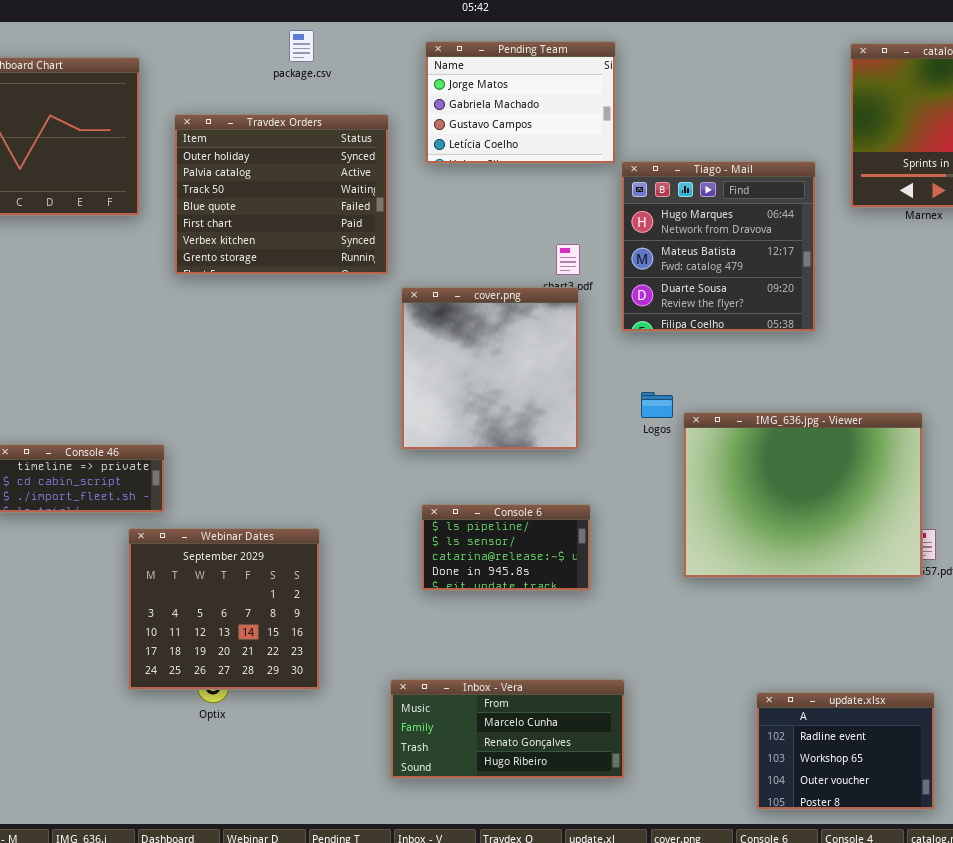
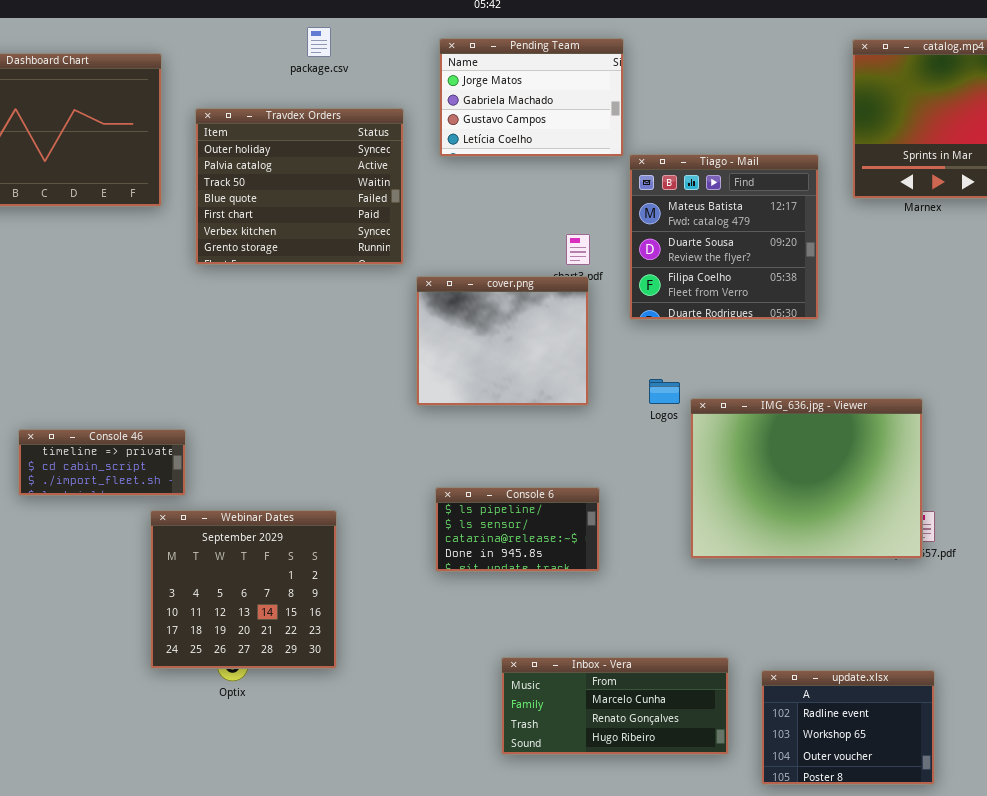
Tiago - Mail: [621,161,816,332] -> [629,154,819,320], scrolled down 1 row
cover.png: [401,287,579,450] -> [416,276,589,406], resized
Inbox - Vera: [390,679,625,779] -> [501,657,729,755], moved

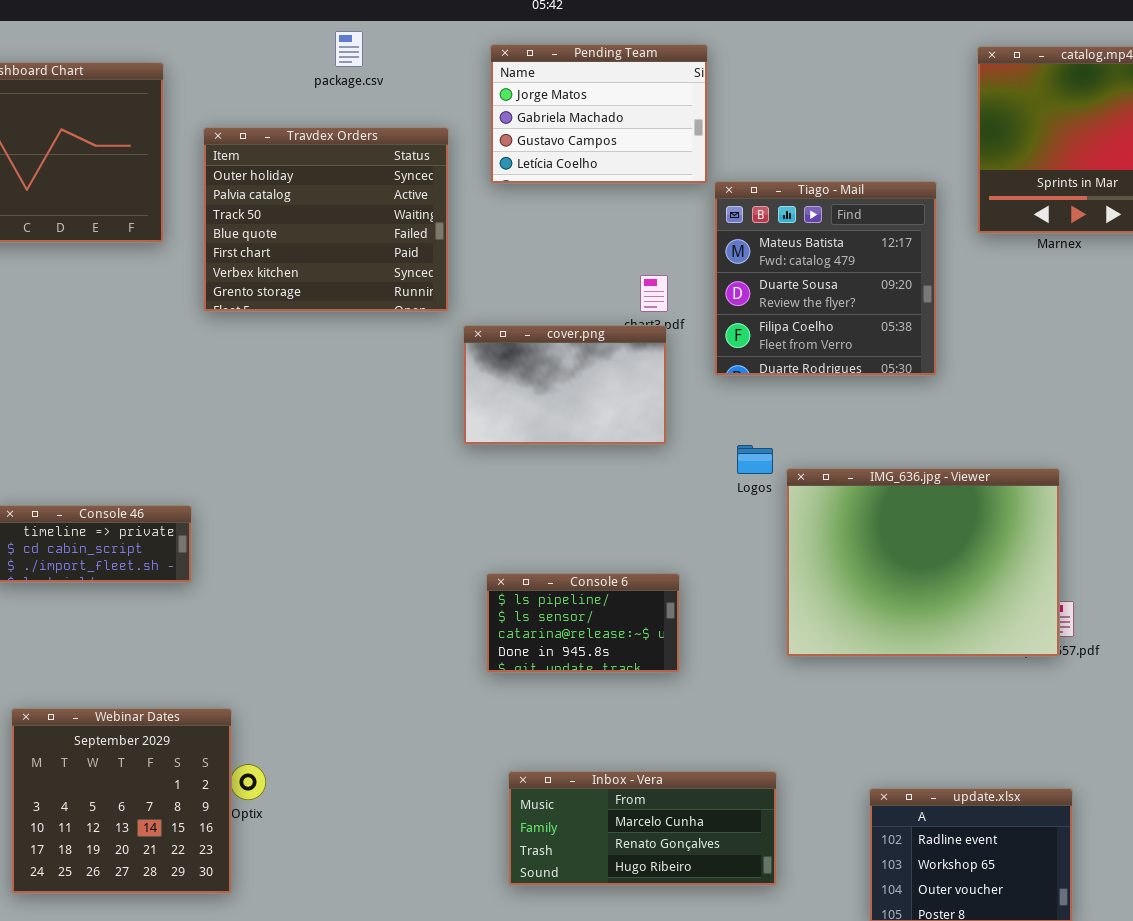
cover.png: [416,276,589,406] -> [463,325,667,445], resized
Webinar Dates: [150,510,337,669] -> [11,708,232,894], moved
Inbox - Vera: [501,657,729,755] -> [508,771,777,886], moved

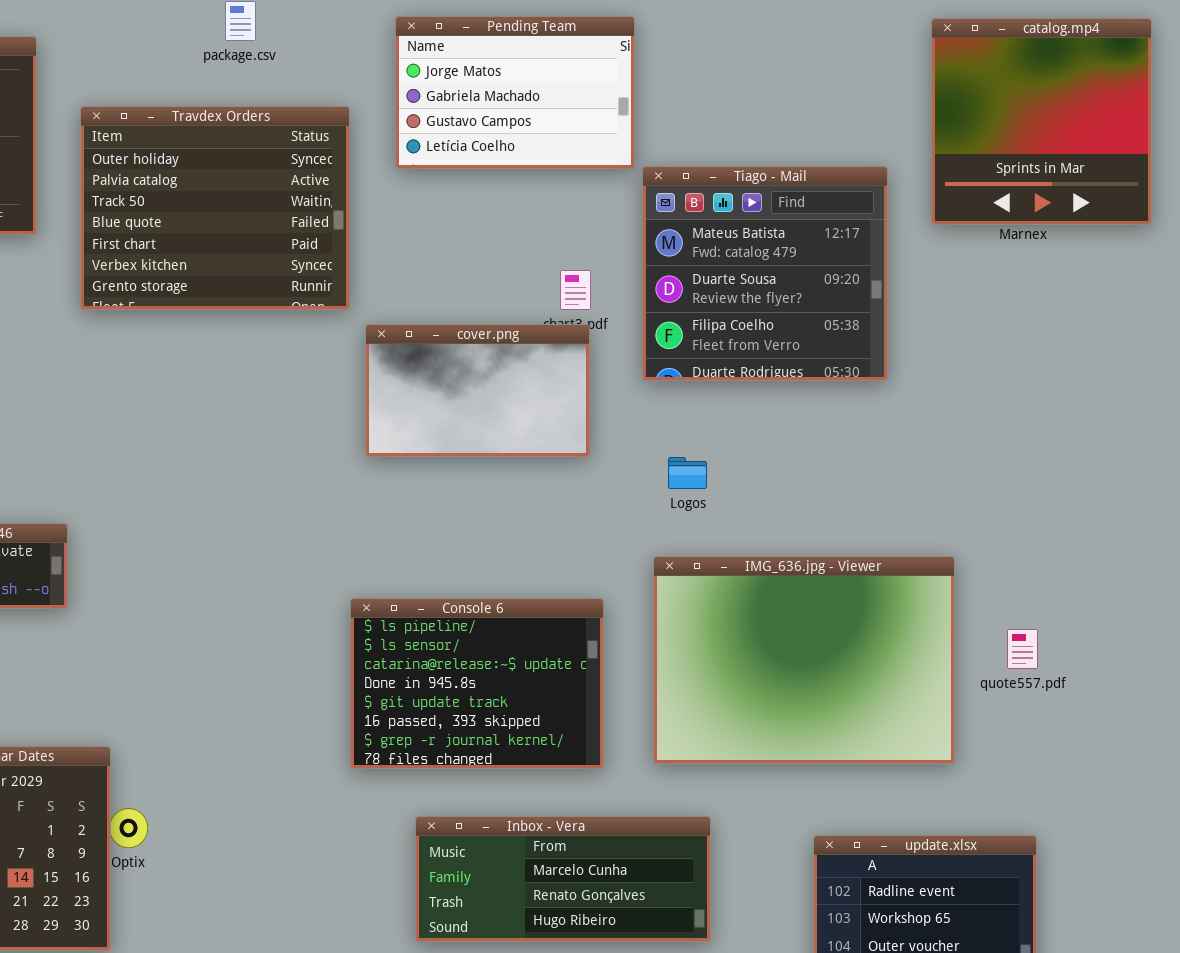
IMG_636.jpg - Viewer: [786,468,1060,657] -> [653,556,955,764], moved
Console 6: [486,573,680,673] -> [350,598,604,769], resized

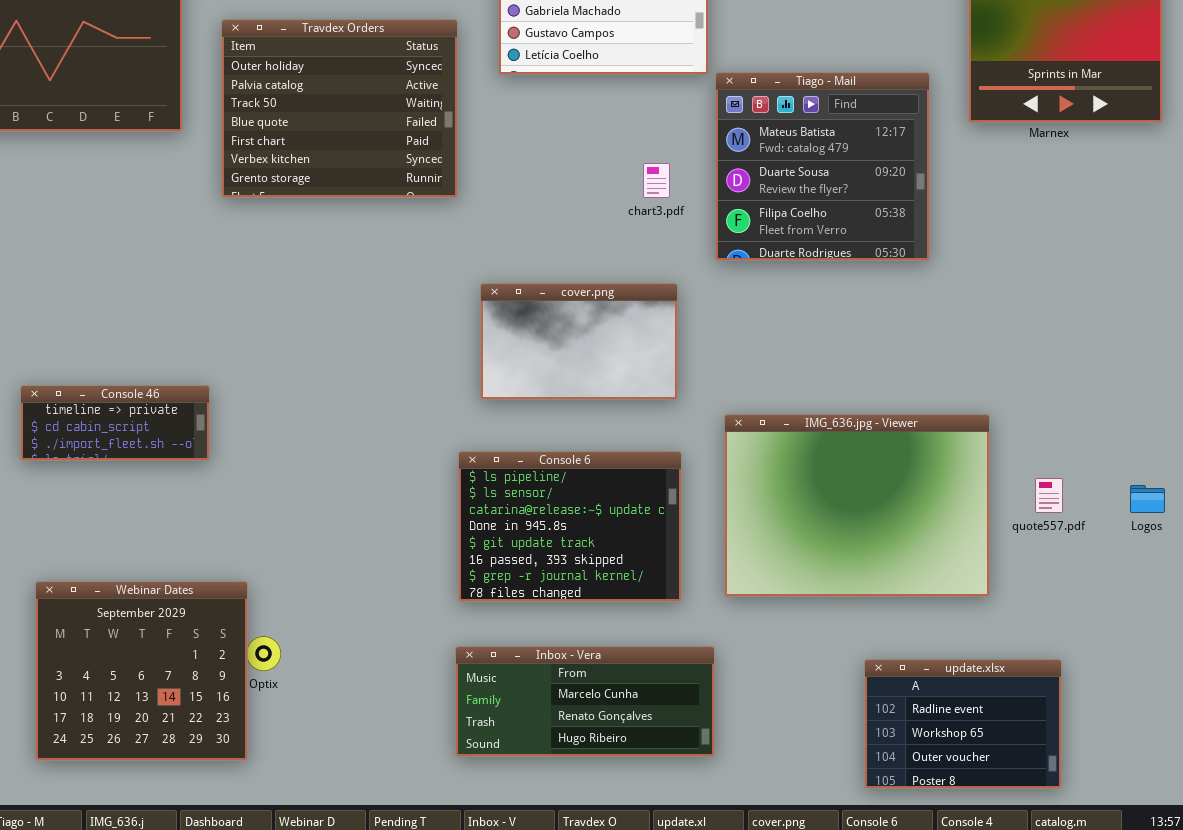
cover.png: [365,324,590,457] -> [480,283,678,400], moved
Logos: [668,457,707,489] -> [1130,485,1165,513], moved
Inbox - Vera: [415,816,711,942] -> [455,646,715,757], moved

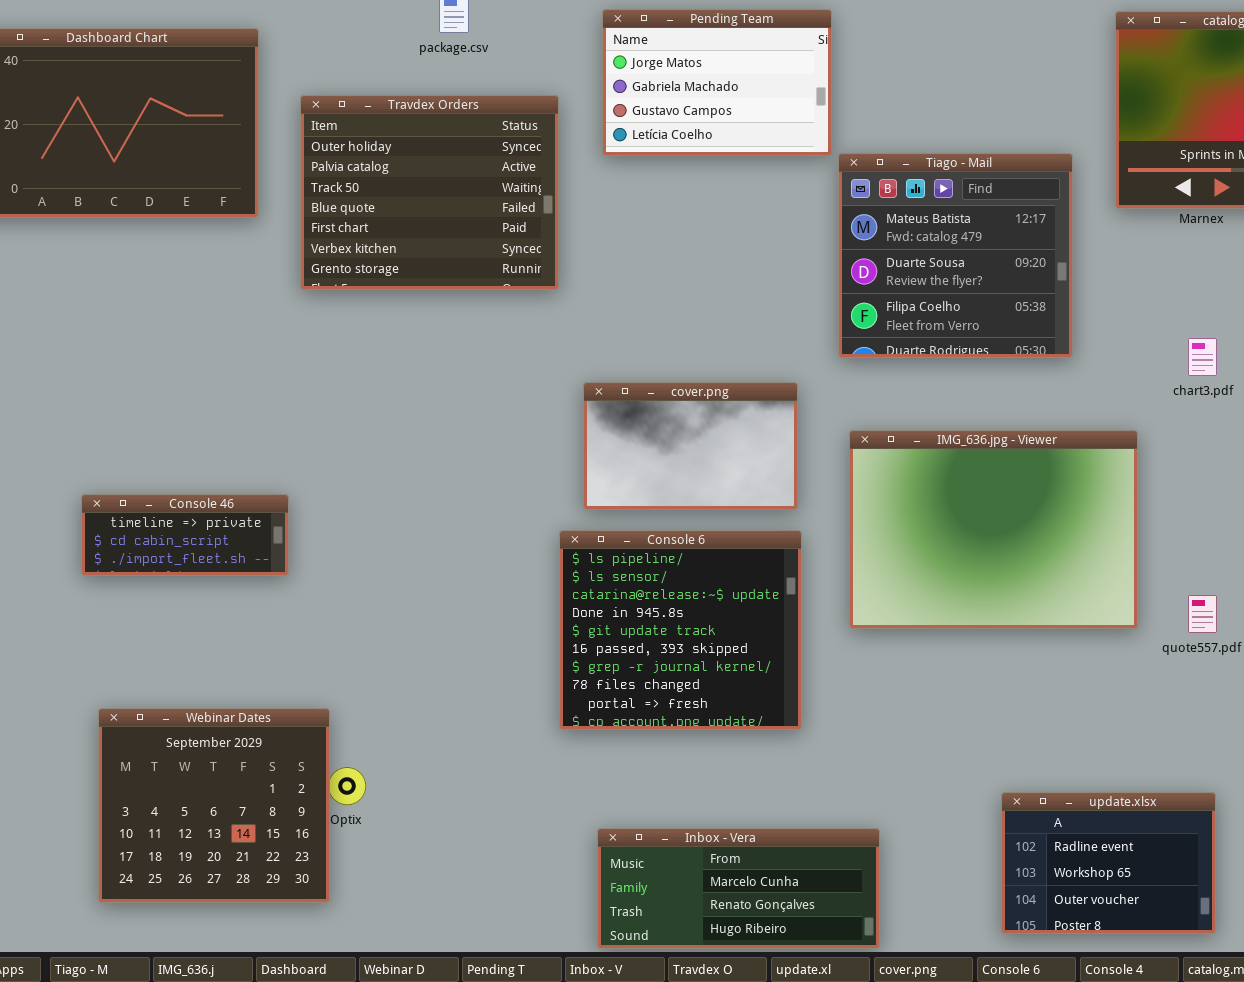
chart3.pdf: [643,163,670,198] -> [1188,338,1217,376], moved
IMG_636.jpg - Viewer: [724,414,990,597] -> [849,430,1138,629], moved
Console 6: [458,451,682,602] -> [559,530,802,730], resized
Inbox - Vera: [455,646,715,757] -> [597,828,880,949], moved

